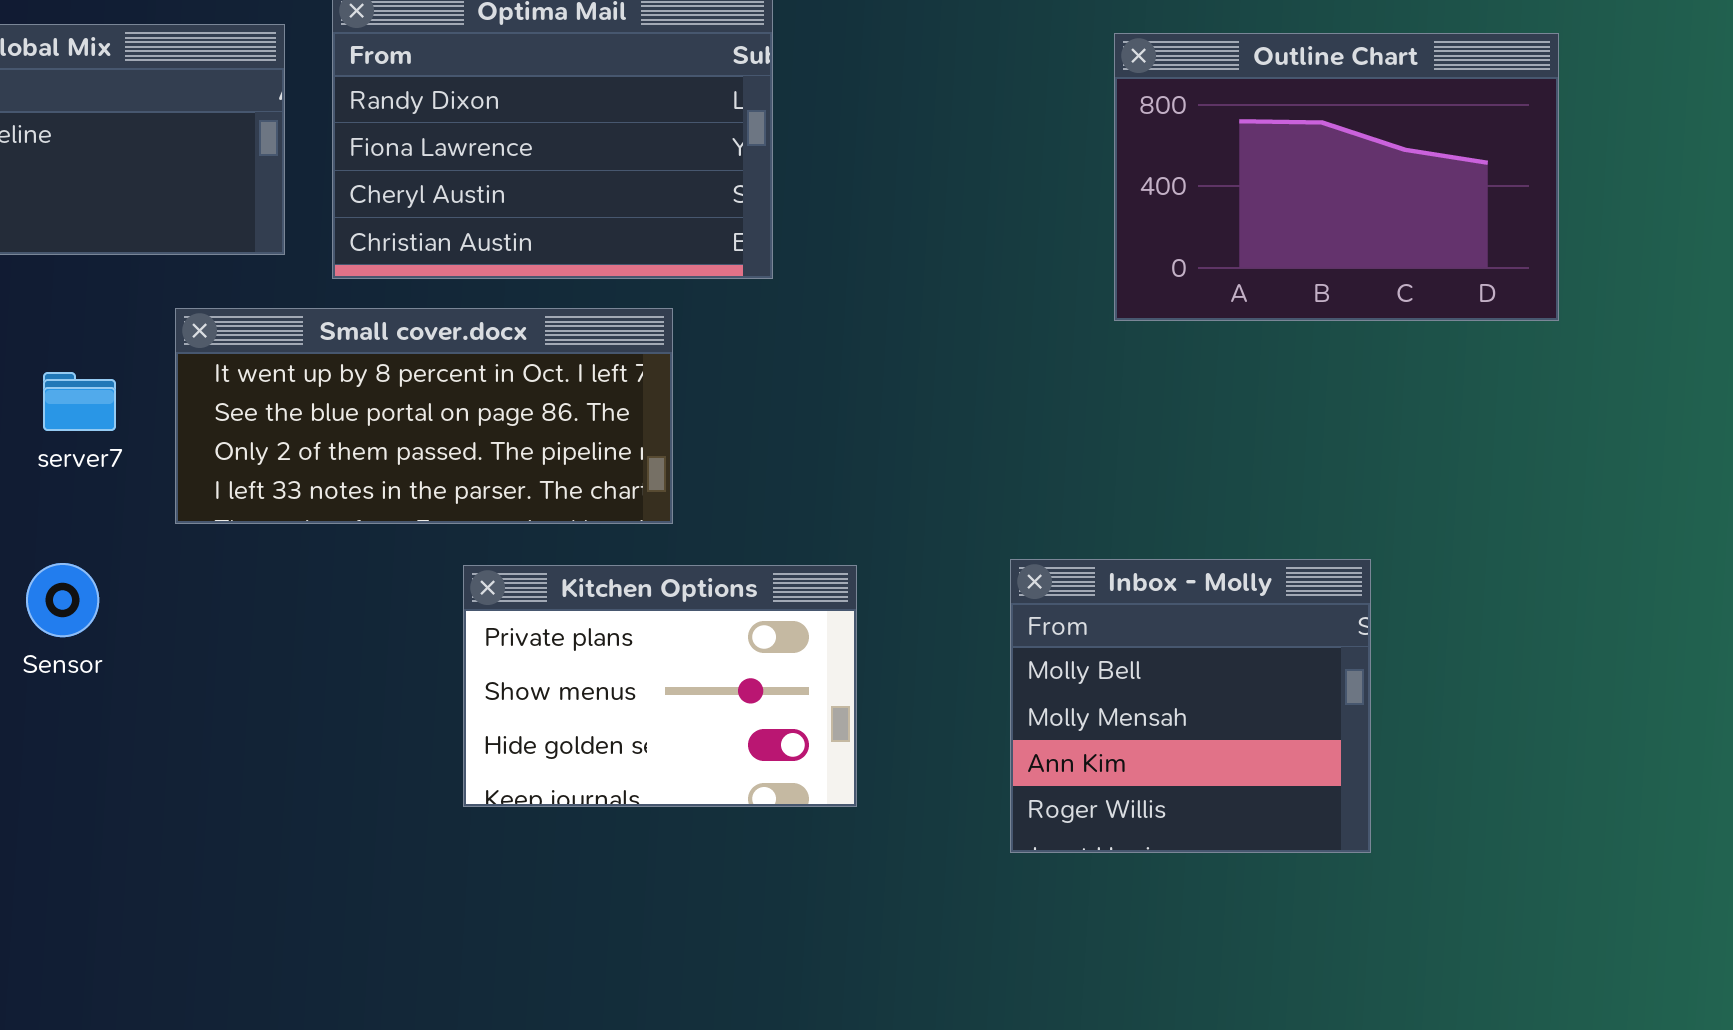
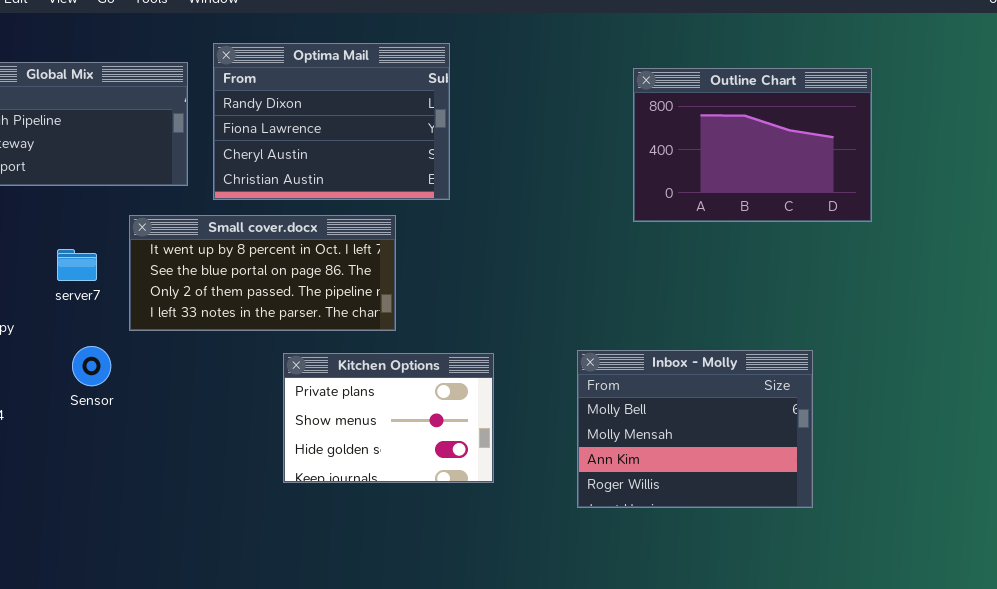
Inbox - Molly: [1010,559,1371,853] -> [577,350,813,508], resized
Sensor: [26,563,99,637] -> [72,346,111,386], moved

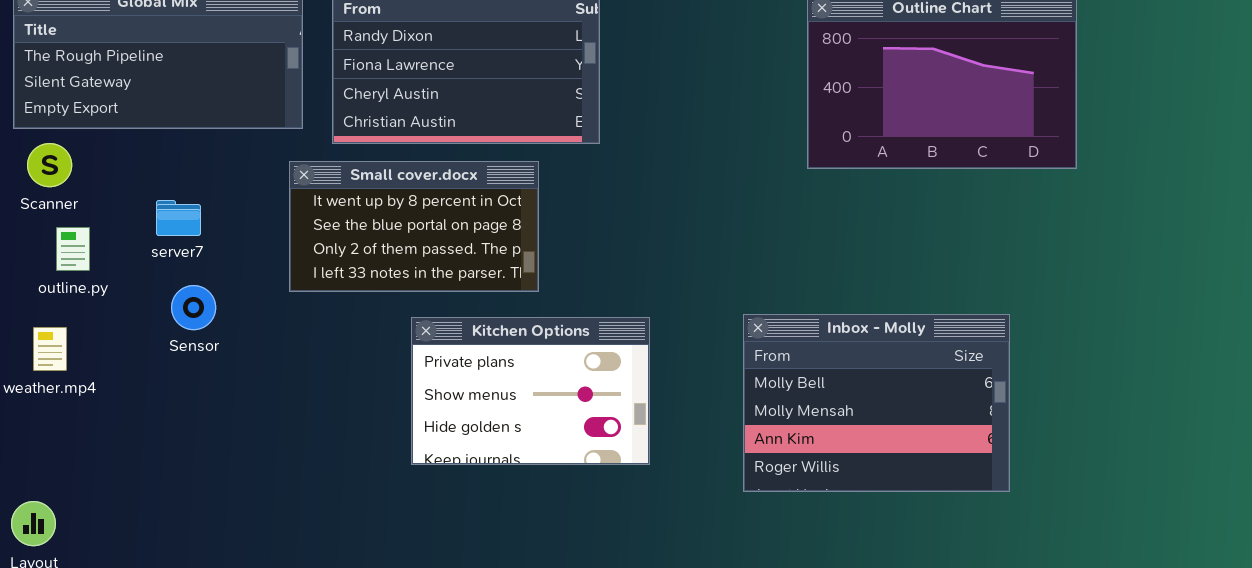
Small cover.docx: [129,215,396,331] -> [289,161,539,292], resized
Sensor: [72,346,111,386] -> [171,285,216,330], moved

